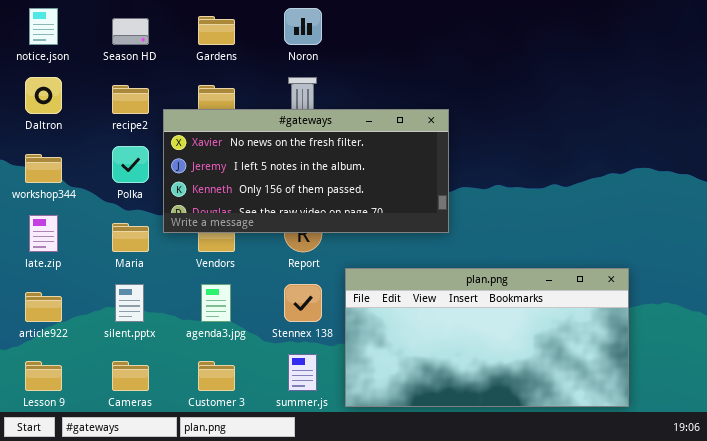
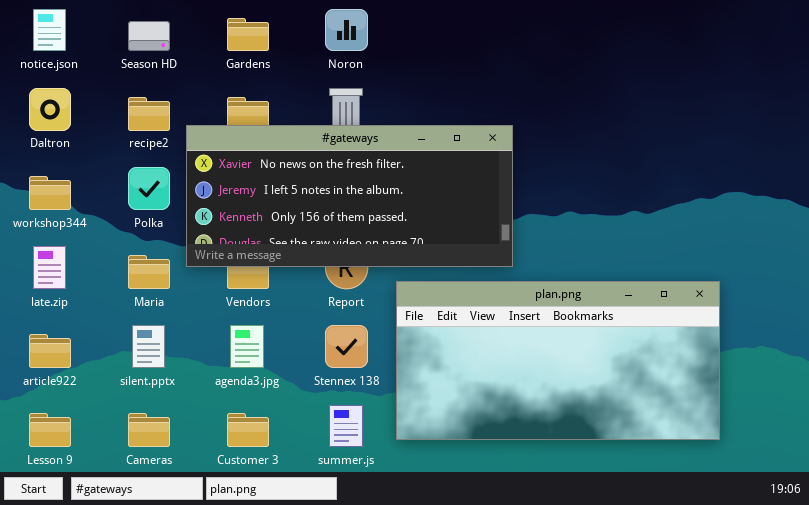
plan.png: [345,268,629,407] -> [396,281,720,440], moved

